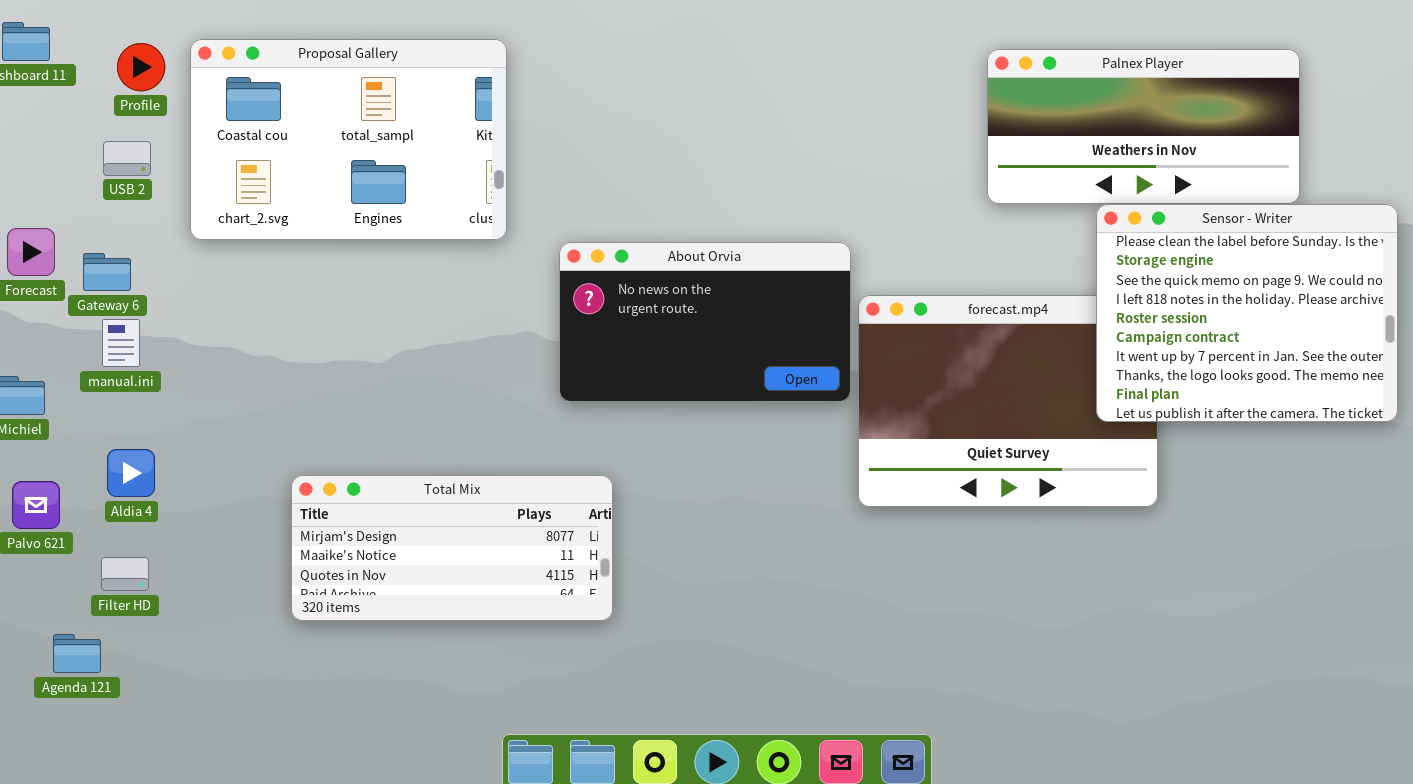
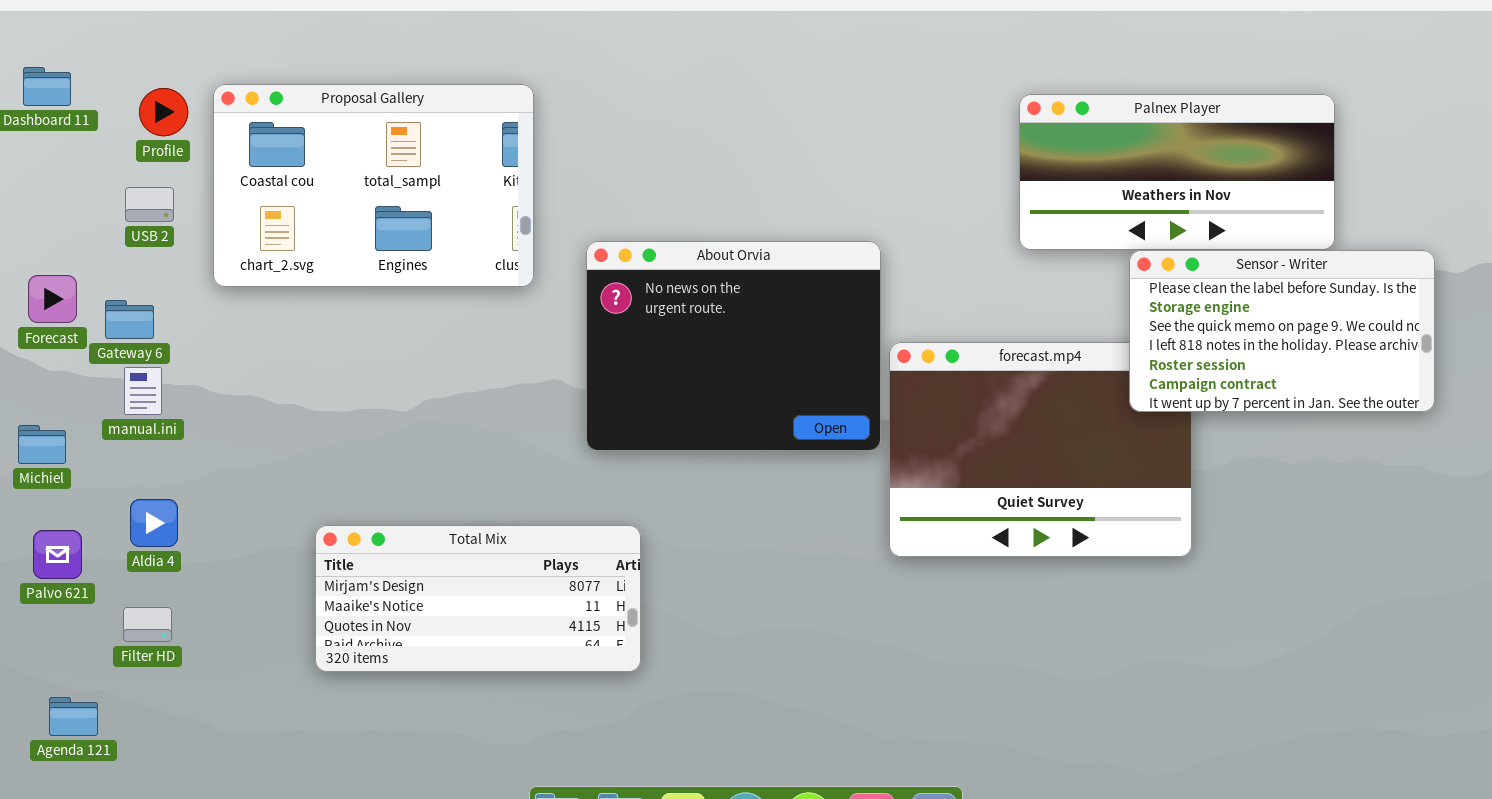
Sensor - Writer: [1096,204,1398,422] -> [1129,250,1435,412], resized
About Orvia: [559,242,851,402] -> [586,241,881,451], resized
Agenda 121: [53,634,101,673] -> [49,697,98,736], moved

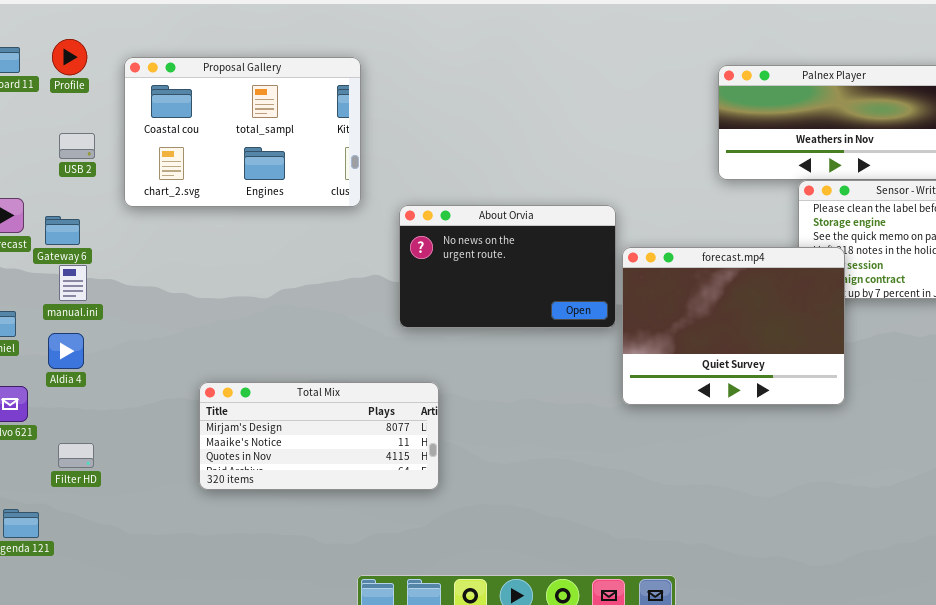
Profile: [139,88,188,136] -> [52,39,87,75], moved
About Orvia: [586,241,881,451] -> [399,205,616,328], resized
forecast.mp4: [889,342,1192,557] -> [622,247,845,405], raised
Aldia 4: [130,499,178,547] -> [48,333,84,369], moved

